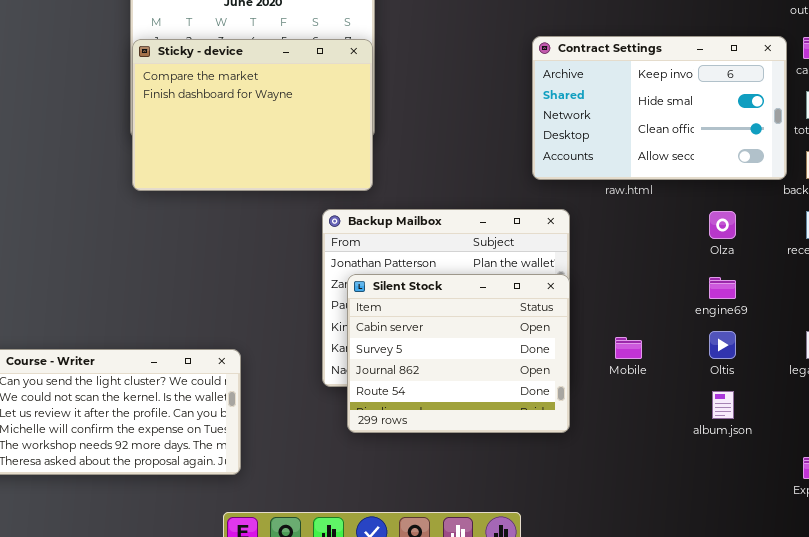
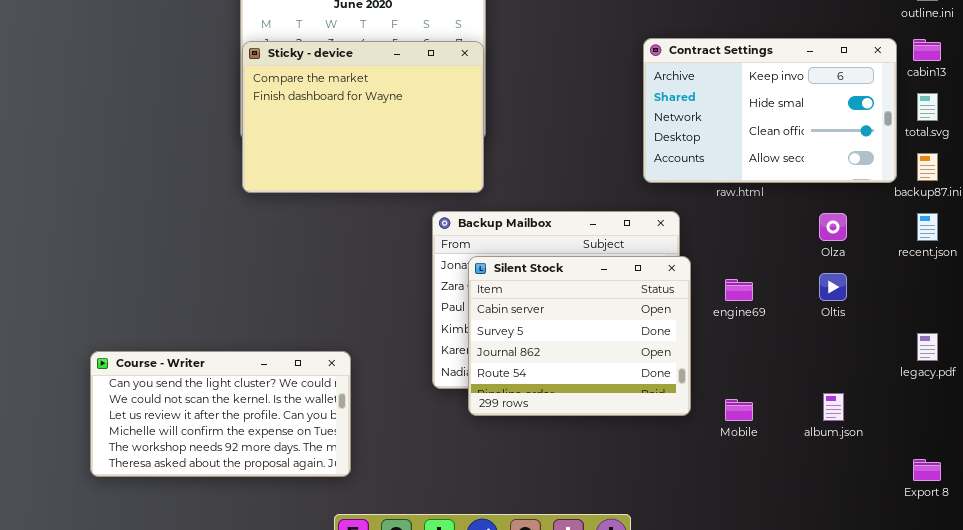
Silent Stock: [347,274,570,433] -> [468,256,691,416], moved
engine69: [709,277,736,299] -> [725,279,753,301], moved
Oltis: [709,331,736,359] -> [819,273,847,301], moved
Mobile: [615,337,642,359] -> [725,399,753,421], moved

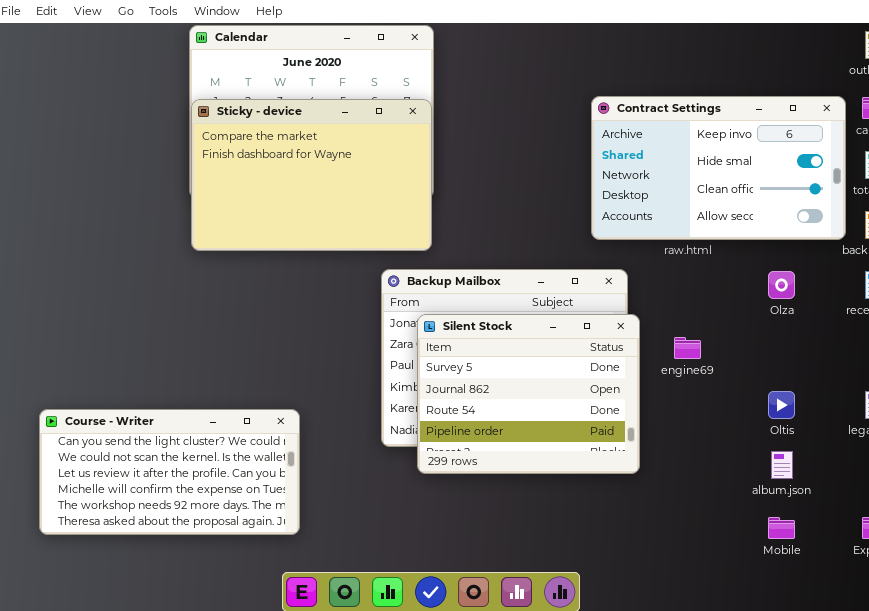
Silent Stock: [468,256,691,416] -> [417,314,640,474], scrolled down 1 row
Oltis: [819,273,847,301] -> [768,391,795,419], moved
Mobile: [725,399,753,421] -> [768,517,795,539], moved

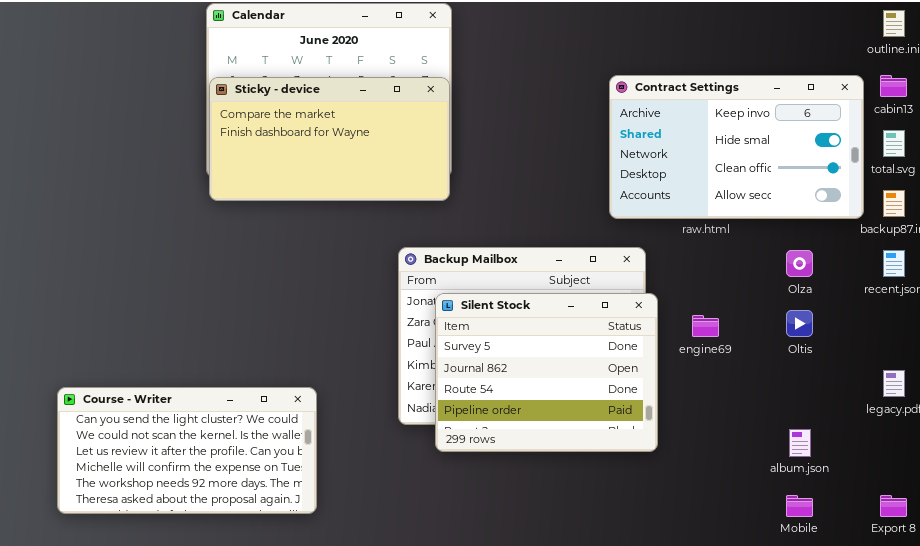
Sticky - device: [191,99,432,251] -> [209,77,450,201], resized
Oltis: [768,391,795,419] -> [786,310,813,337], moved

